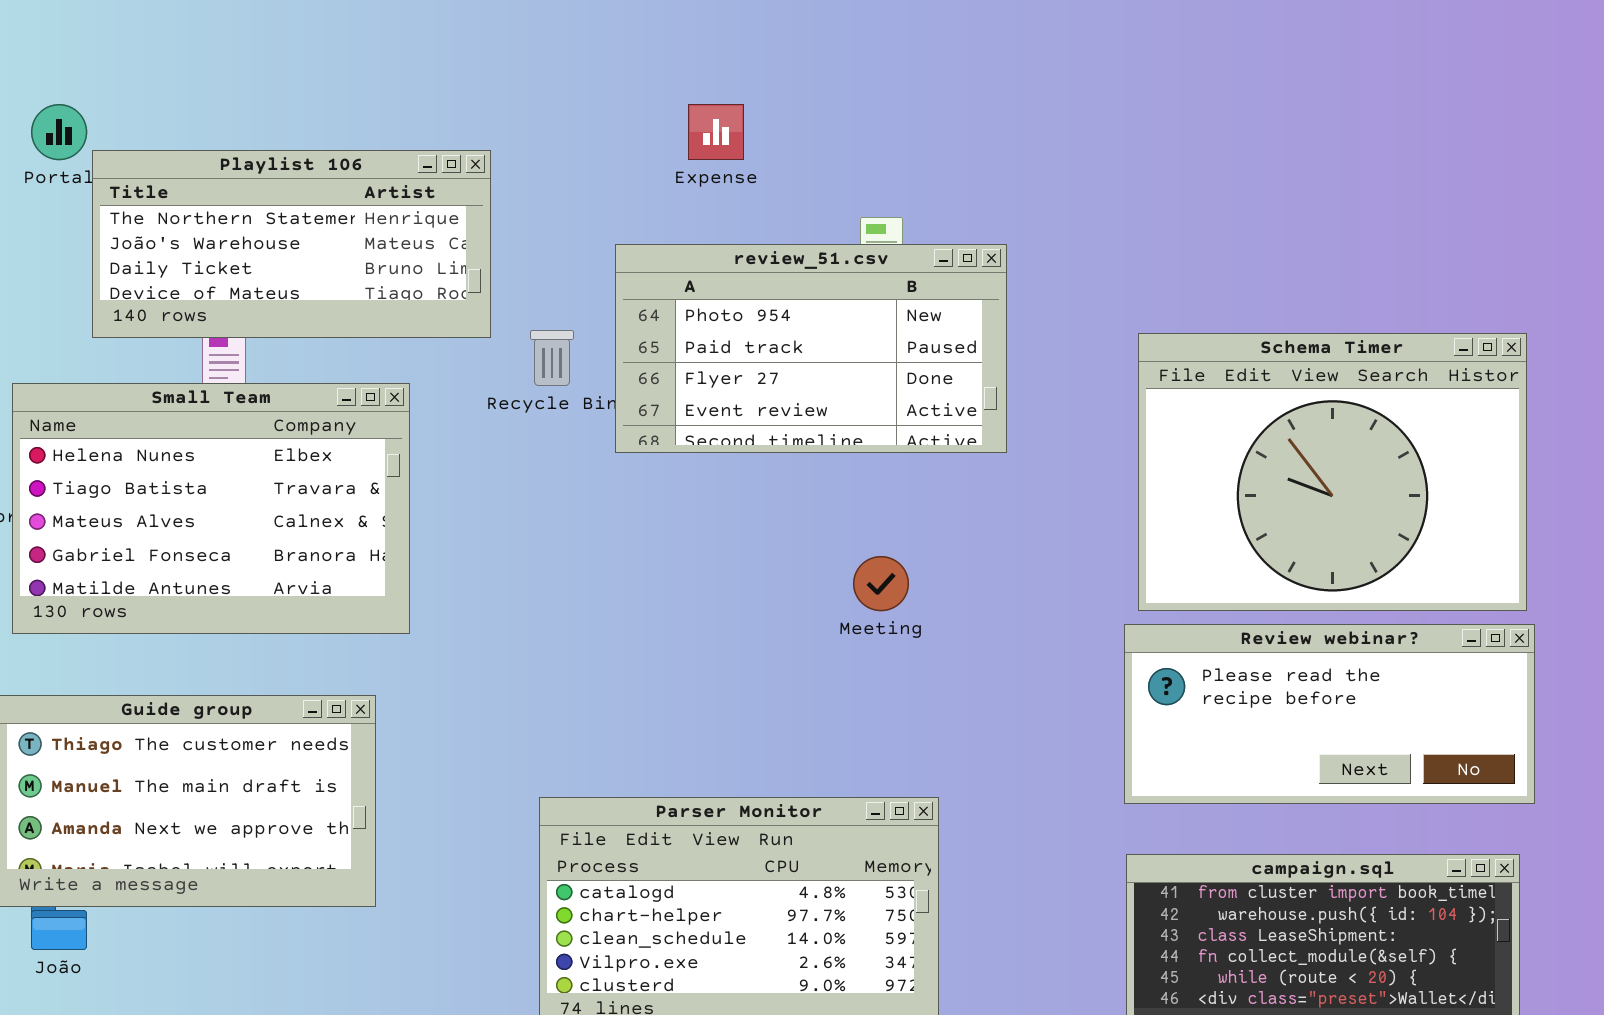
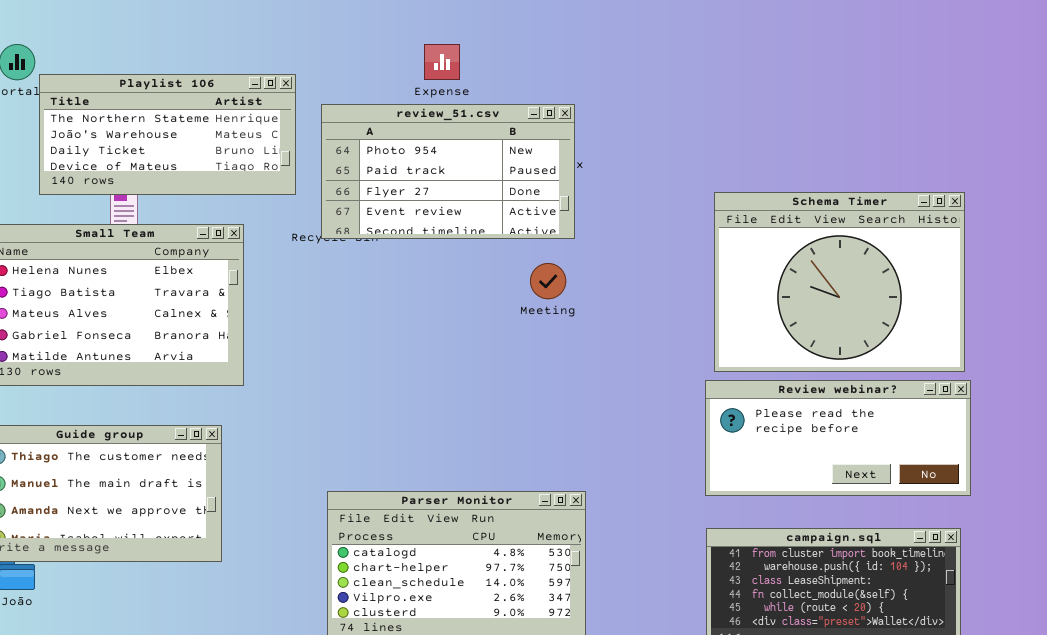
review_51.csv: [615,244,1007,453] -> [321,104,575,239], moved
Meeting: [853,556,909,611] -> [530,263,566,299], moved

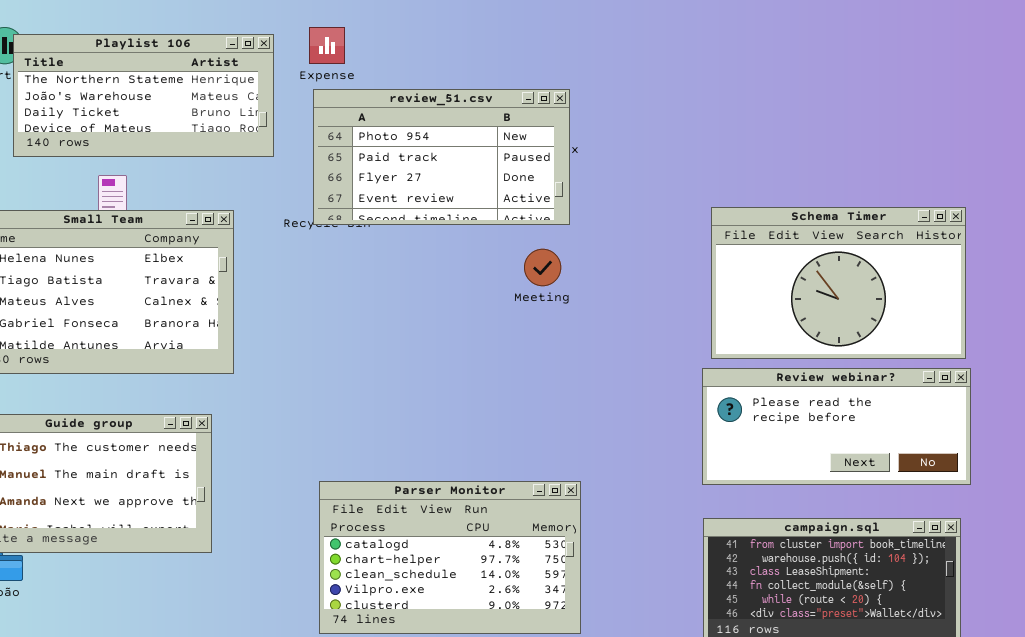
Expense: [424,44,460,80] -> [309,27,345,64], moved
Playlist 106: [39,74,296,195] -> [13,34,274,157], moved
Schema Timer: [714,192,965,372] -> [711,207,966,359], resized

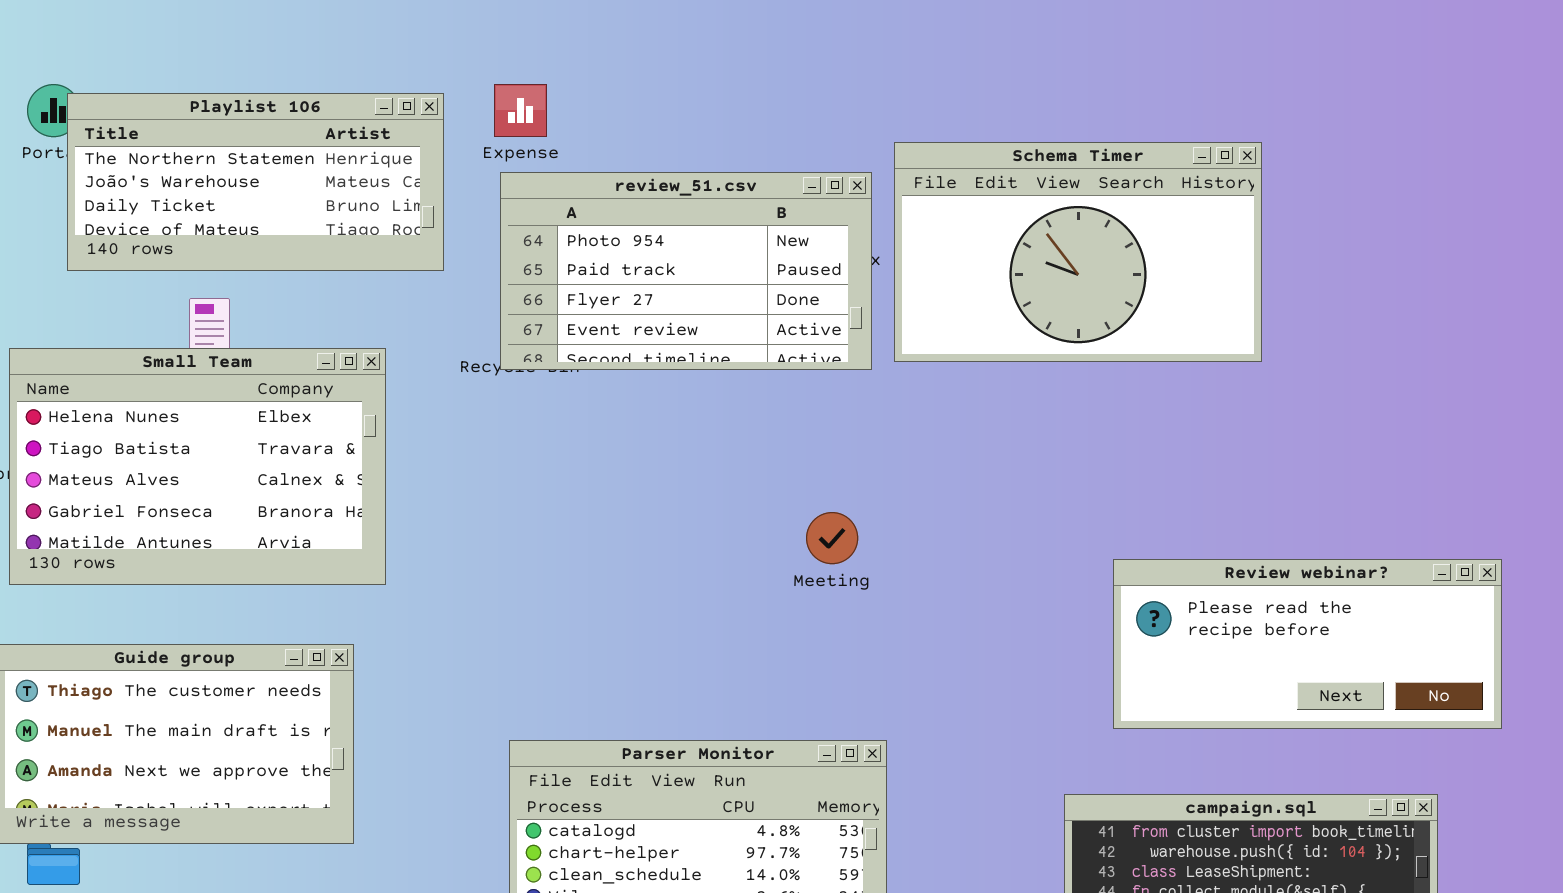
Schema Timer: [711,207,966,359] -> [894,142,1262,362], moved
Meeting: [524,249,561,286] -> [806,512,858,564], moved
Review webinar?: [702,368,971,485] -> [1113,559,1502,729], moved

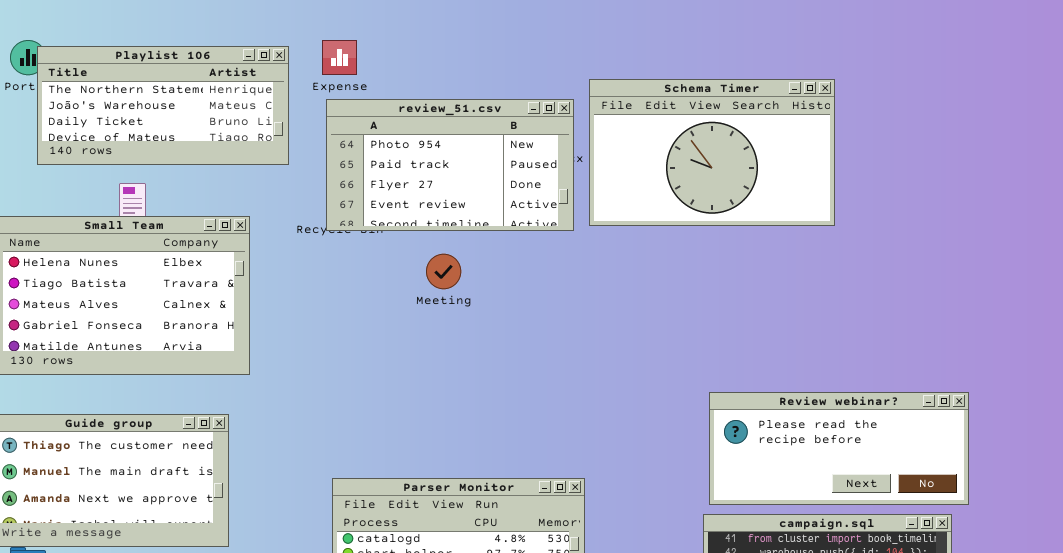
Meeting: [806,512,858,564] -> [426,254,461,289], moved
Review webinar?: [1113,559,1502,729] -> [709,392,969,505], moved

